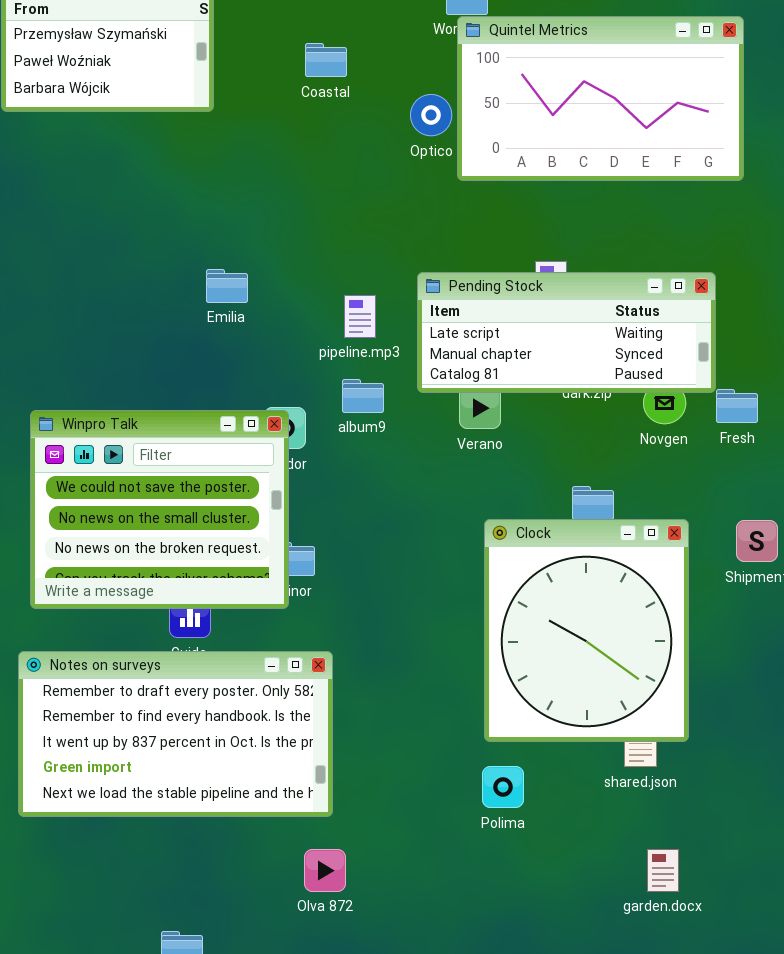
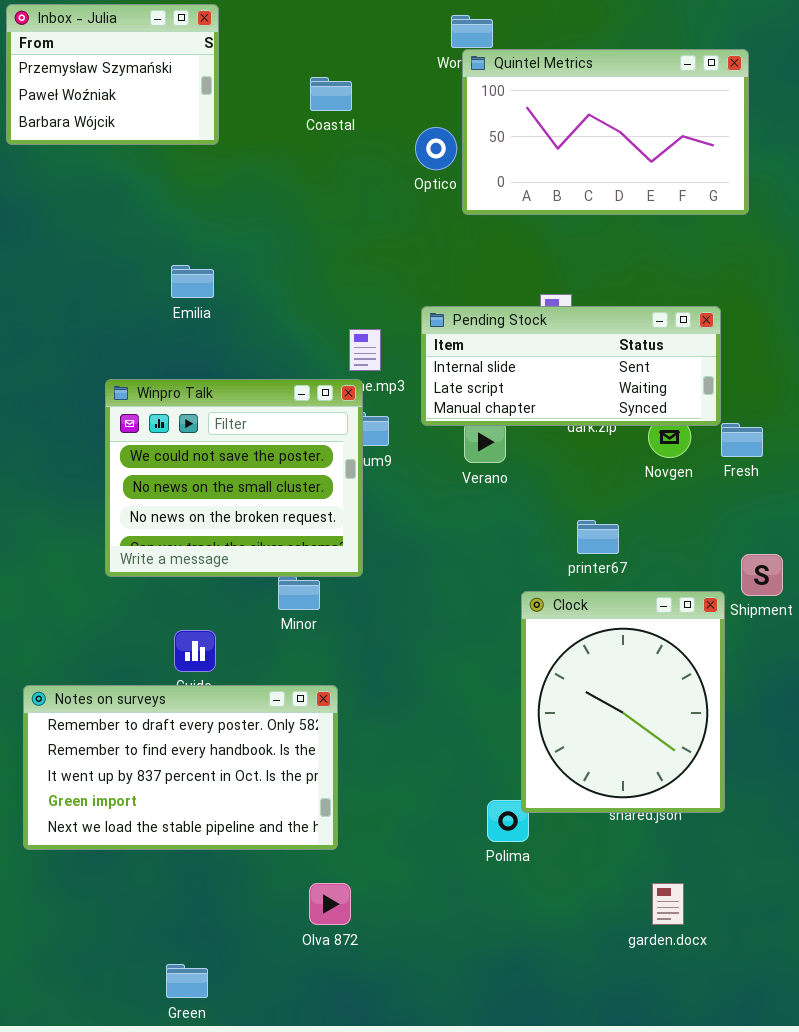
Emilia: [206,269,248,303] -> [171,265,214,298], moved
Pending Stock: [417,272,716,393] -> [421,306,721,426], scrolled up 1 row
Winpro Talk: [30,410,289,609] -> [105,379,363,577], moved
Clock: [484,519,689,742] -> [521,591,725,813], moved

